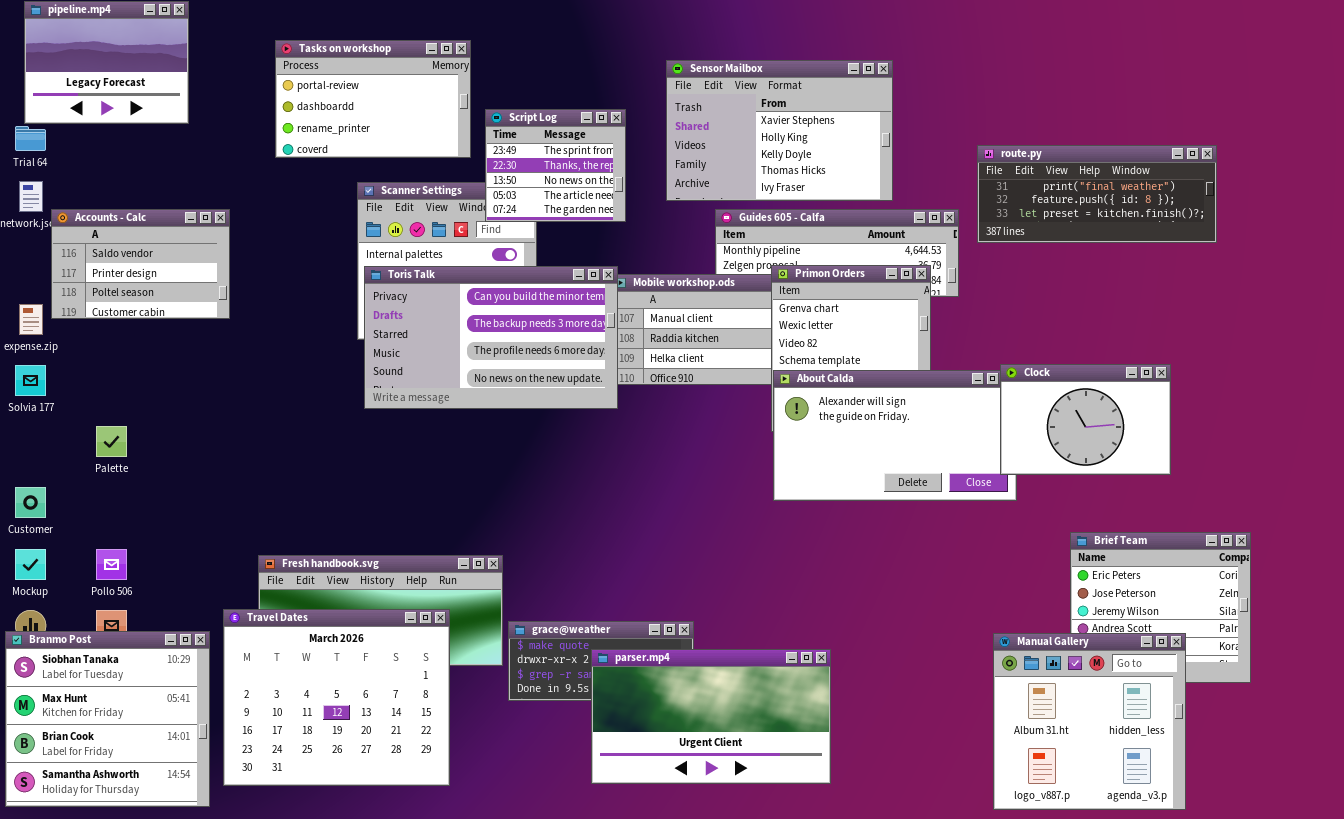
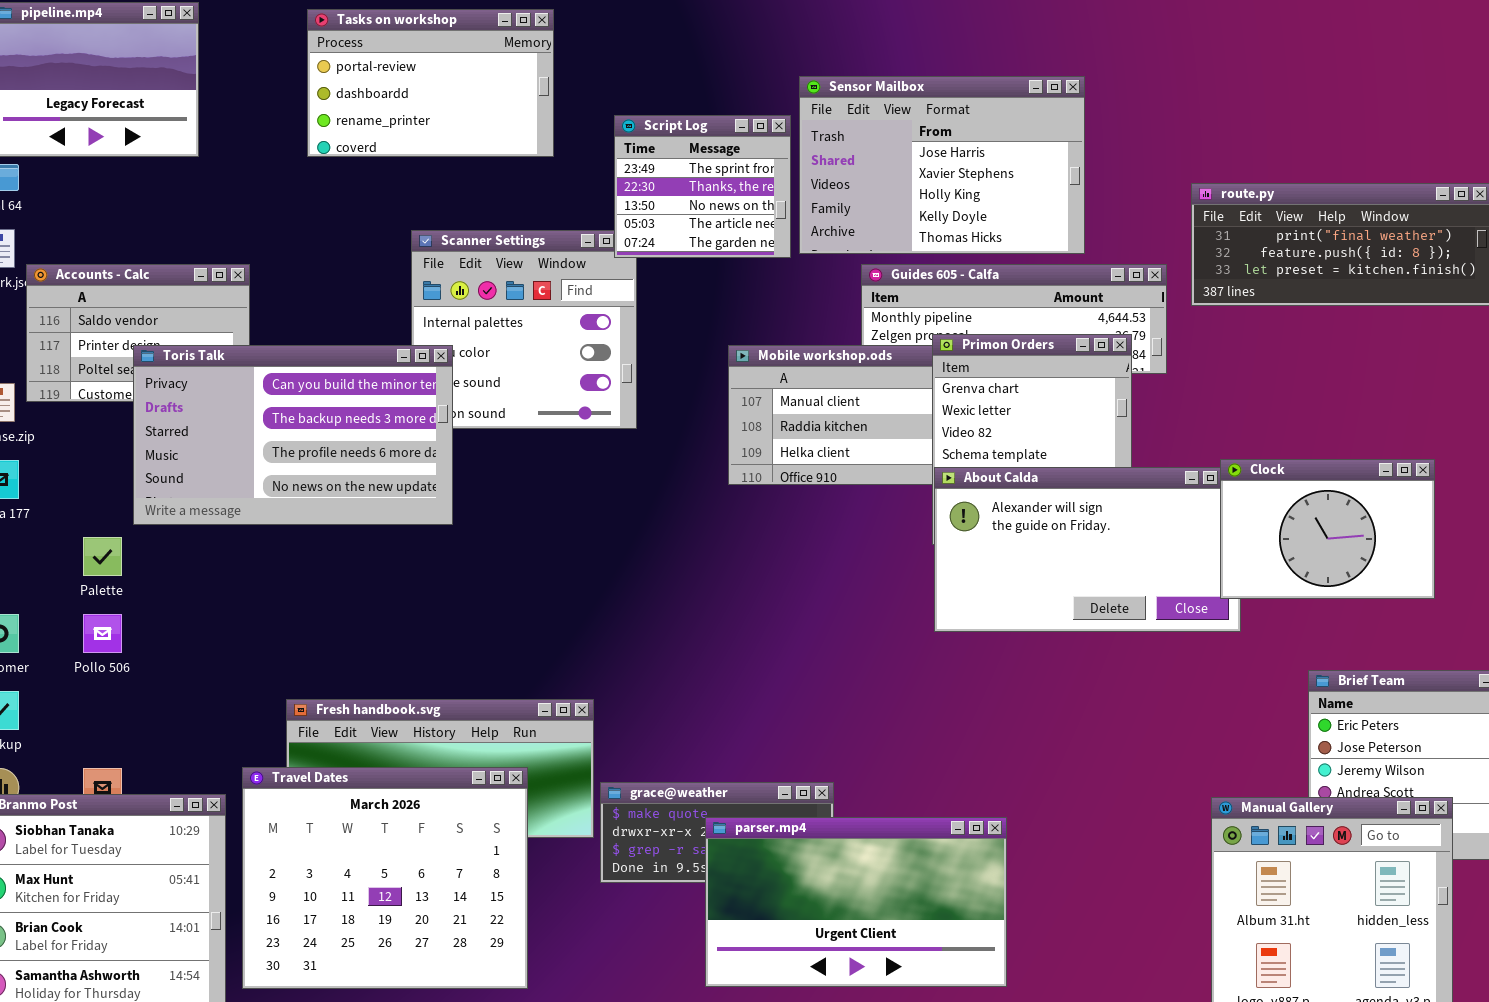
Tasks on workshop: [275,40,471,158] -> [307,9,554,157], moved
Sensor Mailbox: [666,60,893,201] -> [799,76,1085,254], scrolled up 1 row
Script Log: [485,109,626,222] -> [614,115,791,258], moved
Toris Talk: [364,266,618,409] -> [133,345,453,525], moved
Pollo 506: [96,549,127,580] -> [83,614,122,653], moved

